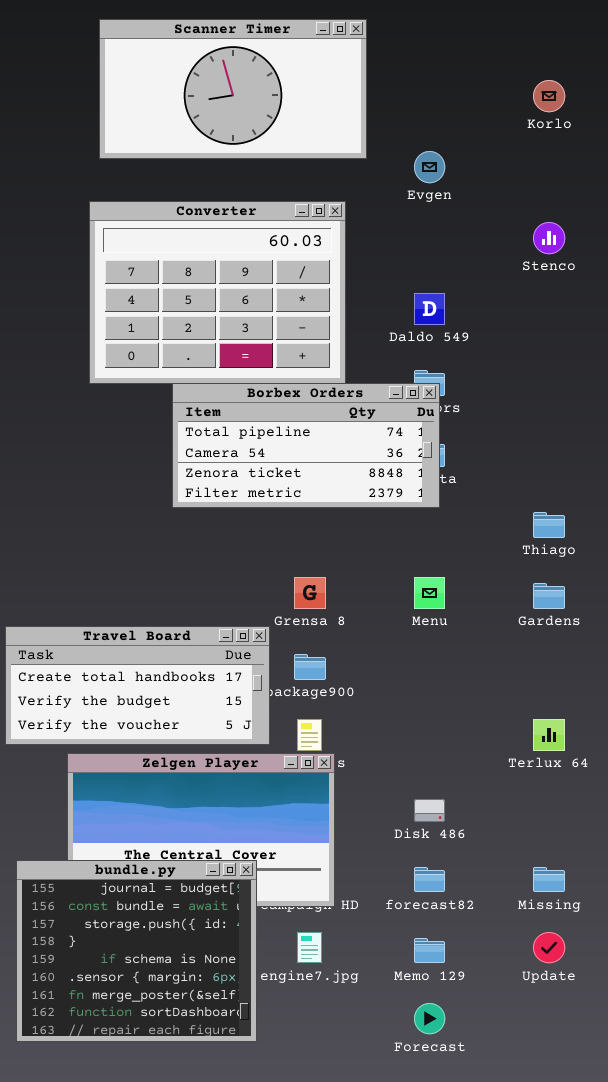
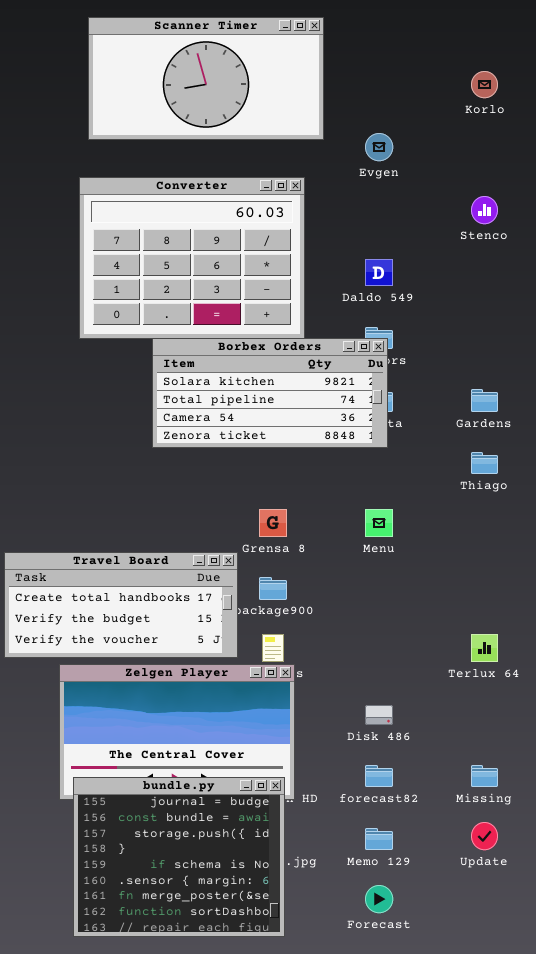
Borbex Orders: [172,383,440,508] -> [152,338,388,448], scrolled up 1 row
Gardens: [533,583,565,609] -> [471,389,498,412], moved
bundle.py: [16,860,257,1042] -> [73,777,285,937], moved

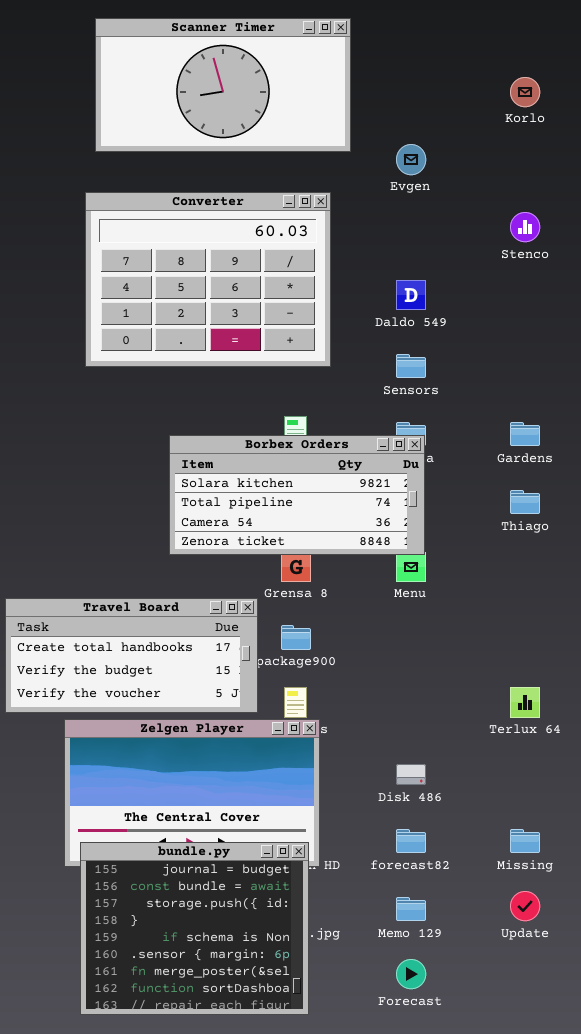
Borbex Orders: [152,338,388,448] -> [169,435,425,555], moved

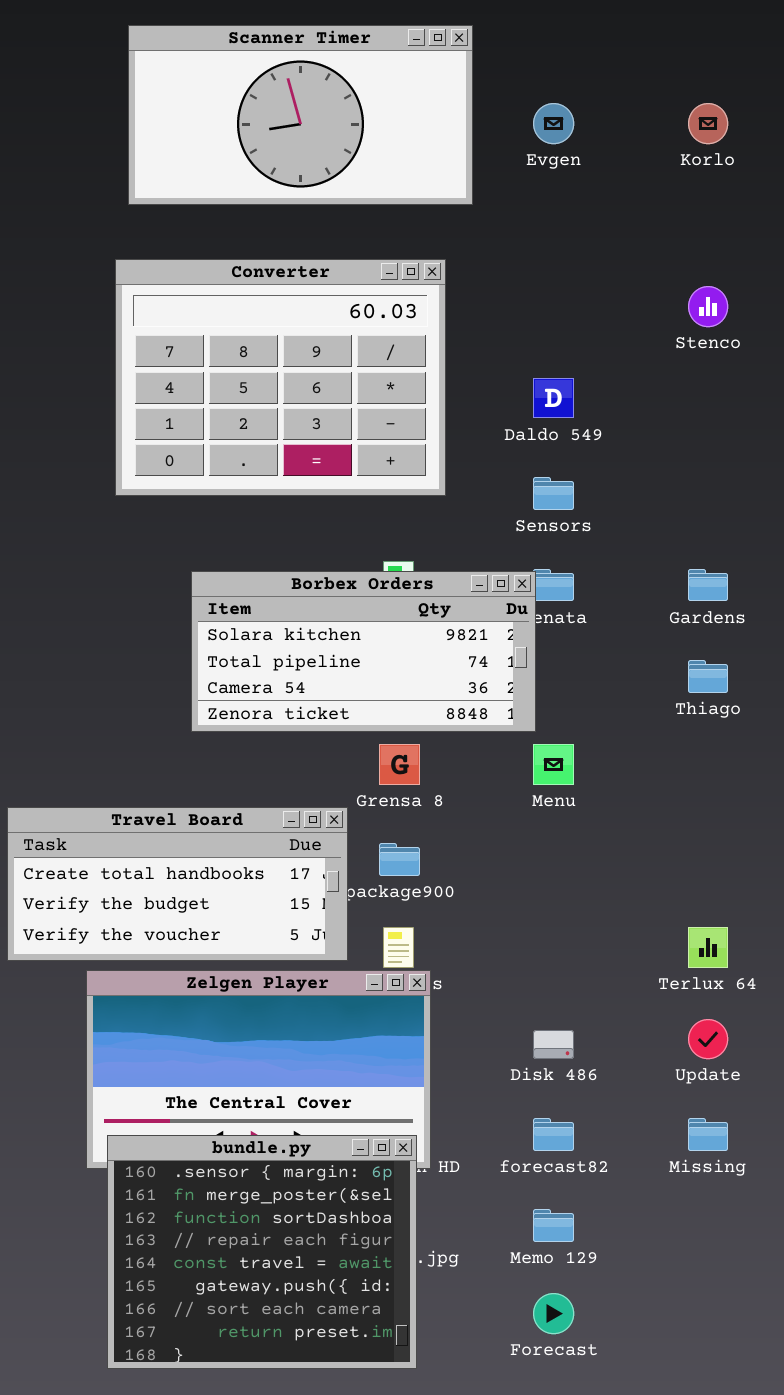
Evgen: [396,144,426,175] -> [533,103,574,144], moved
Borbex Orders: [169,435,425,555] -> [191,571,536,732], moved
bundle.py: [80,842,309,1015] -> [107,1135,417,1369], scrolled down 5 rows
Update: [510,891,540,921] -> [688,1019,728,1059], moved

